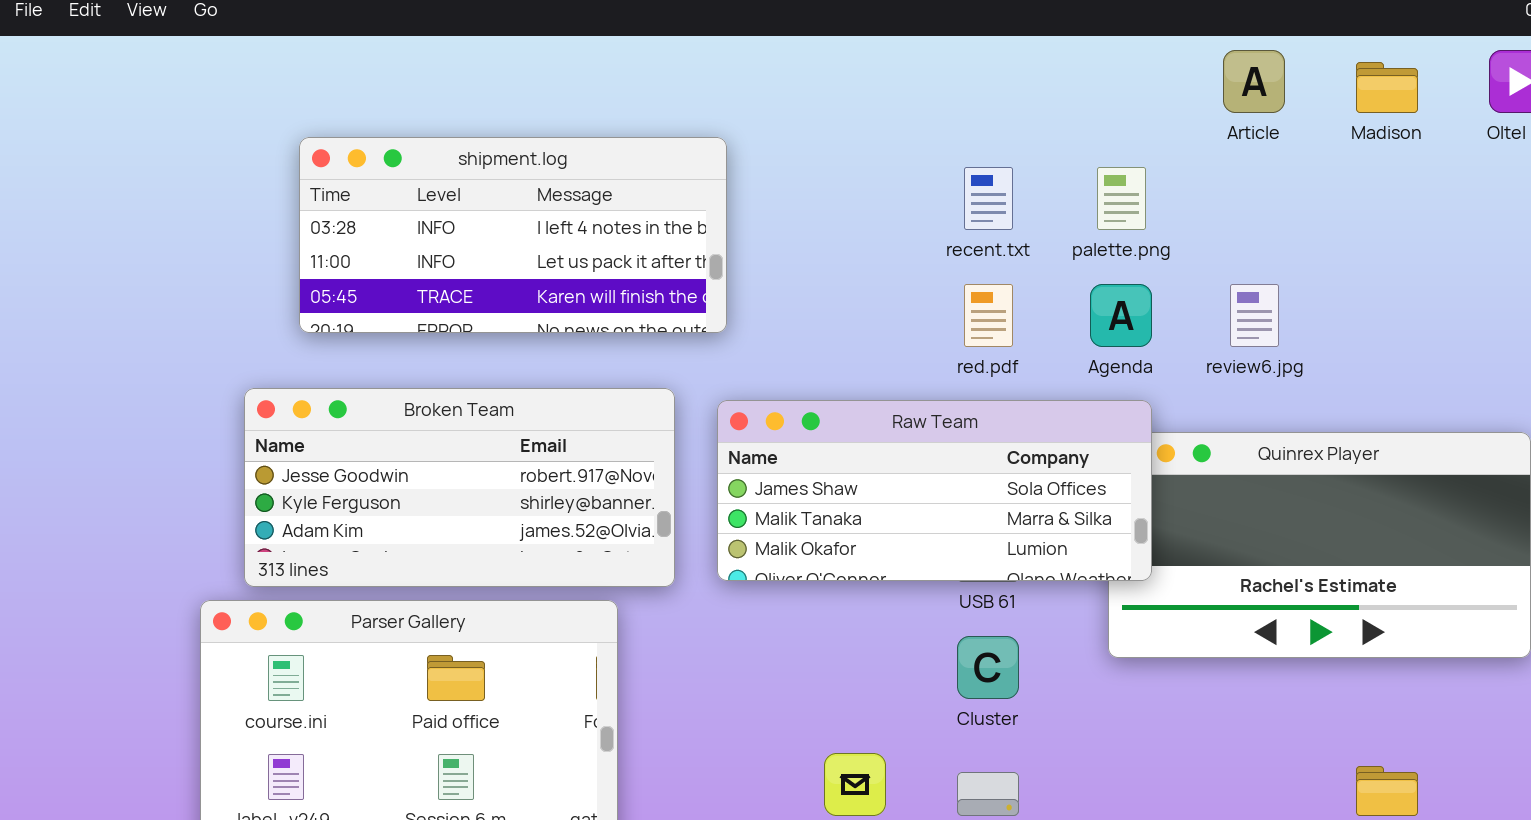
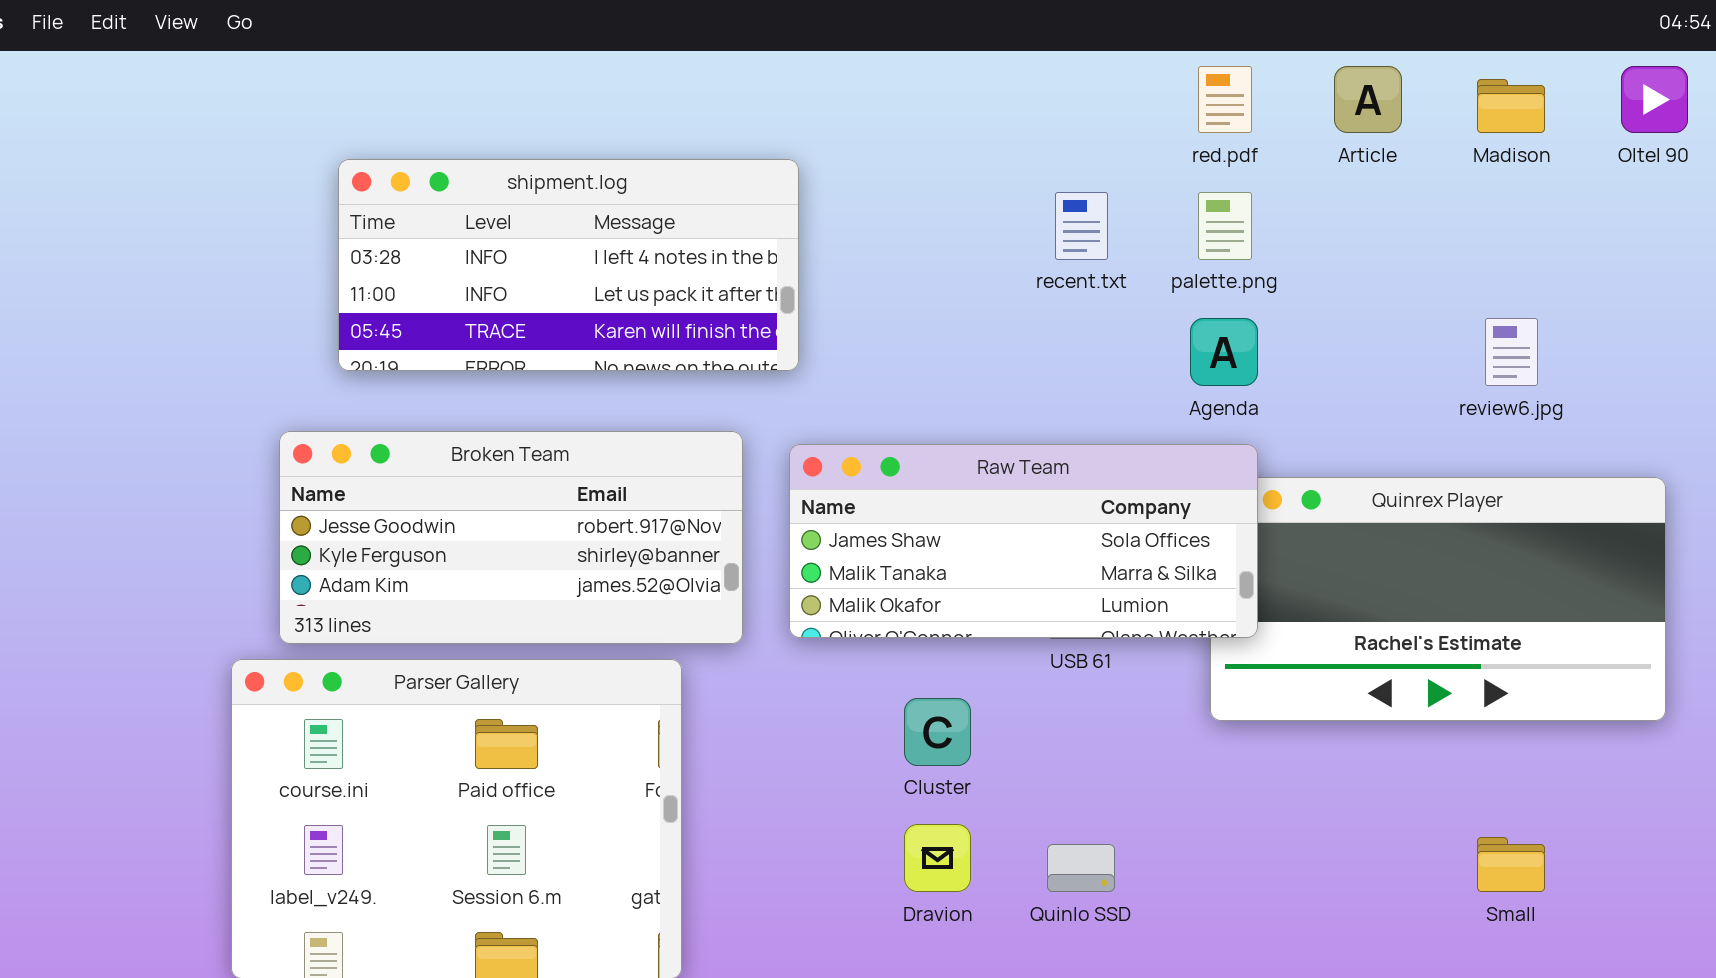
red.pdf: [964,284,1013,347] -> [1198,66,1252,133], moved
review6.jpg: [1230,284,1279,347] -> [1485,318,1538,386], moved
Cluster: [957,636,1019,699] -> [904,698,971,766], moved

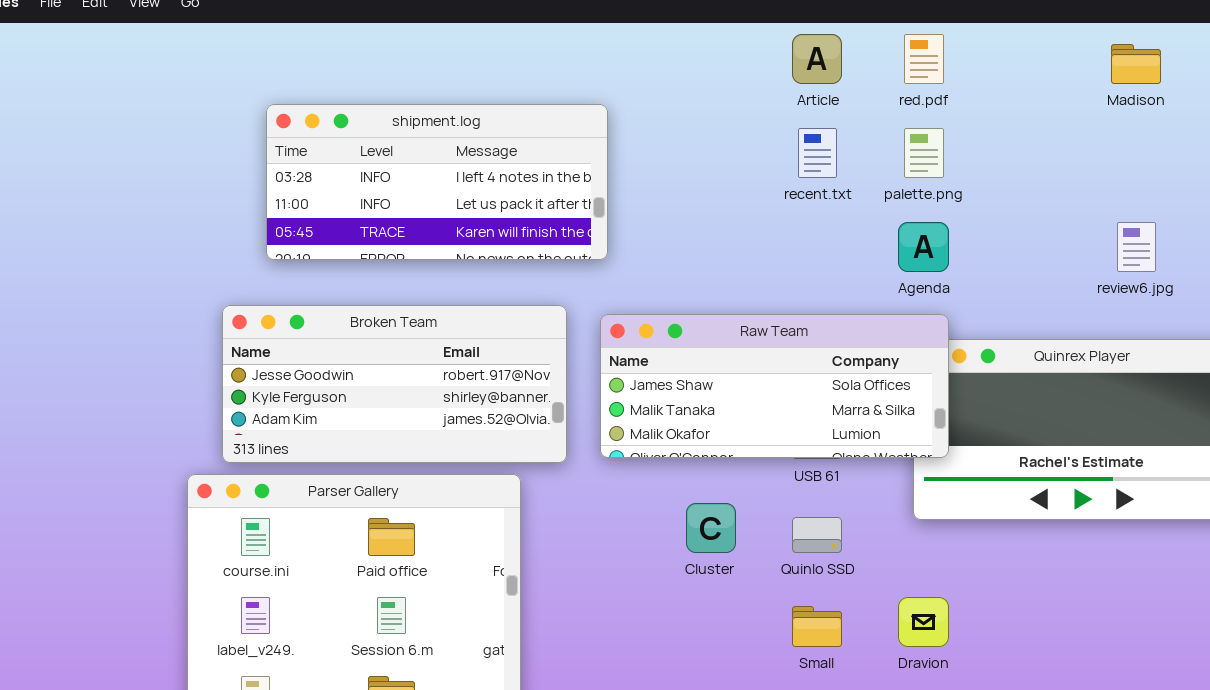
Article: [1334,66,1402,133] -> [792,34,842,84], moved
Dravion: [904,824,971,892] -> [898,597,949,647], moved
Small: [1477,837,1545,892] -> [792,606,842,647], moved
Quinlo SSD: [1047,844,1115,892] -> [792,517,842,553], moved

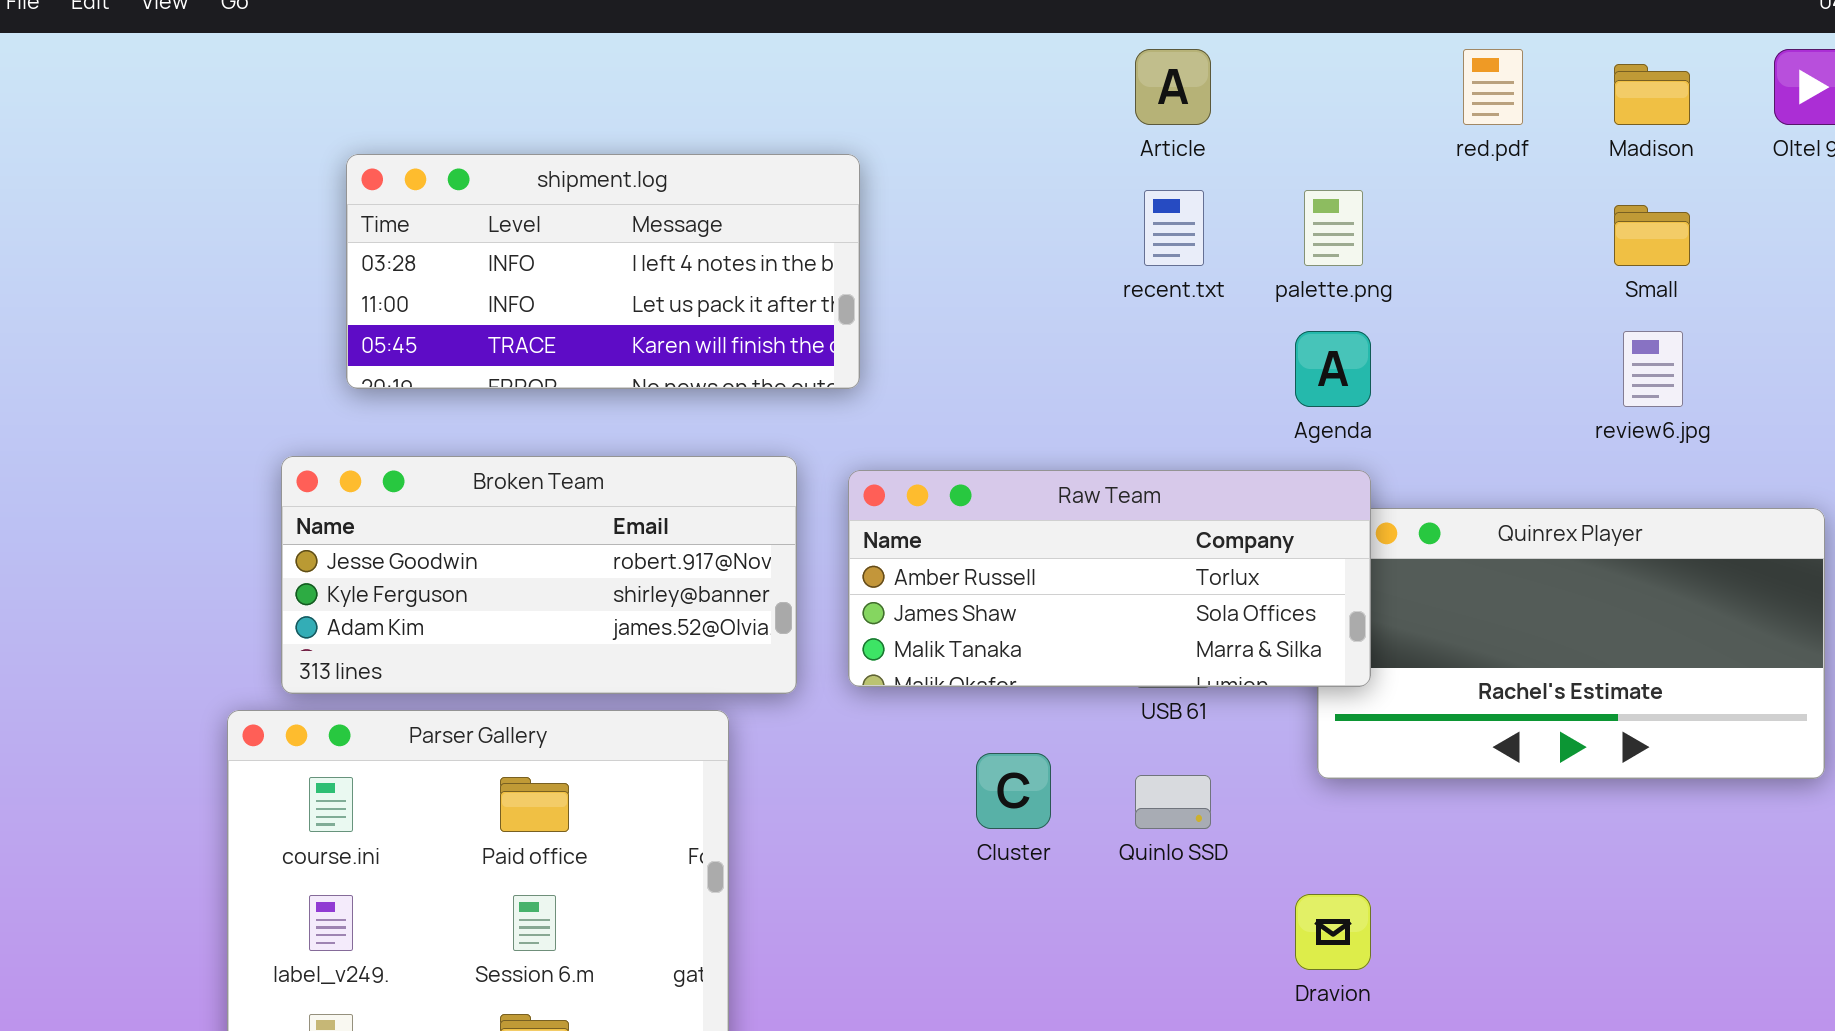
red.pdf: [904,34,944,84] -> [1463,49,1523,125], moved
Raw Team: [600,314,949,458] -> [848,470,1371,687], scrolled up 1 row
Small: [792,606,842,647] -> [1614,205,1690,266], moved

